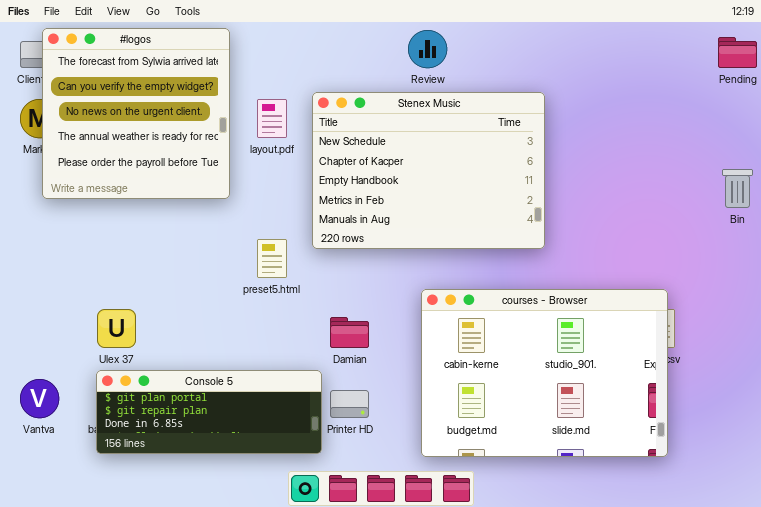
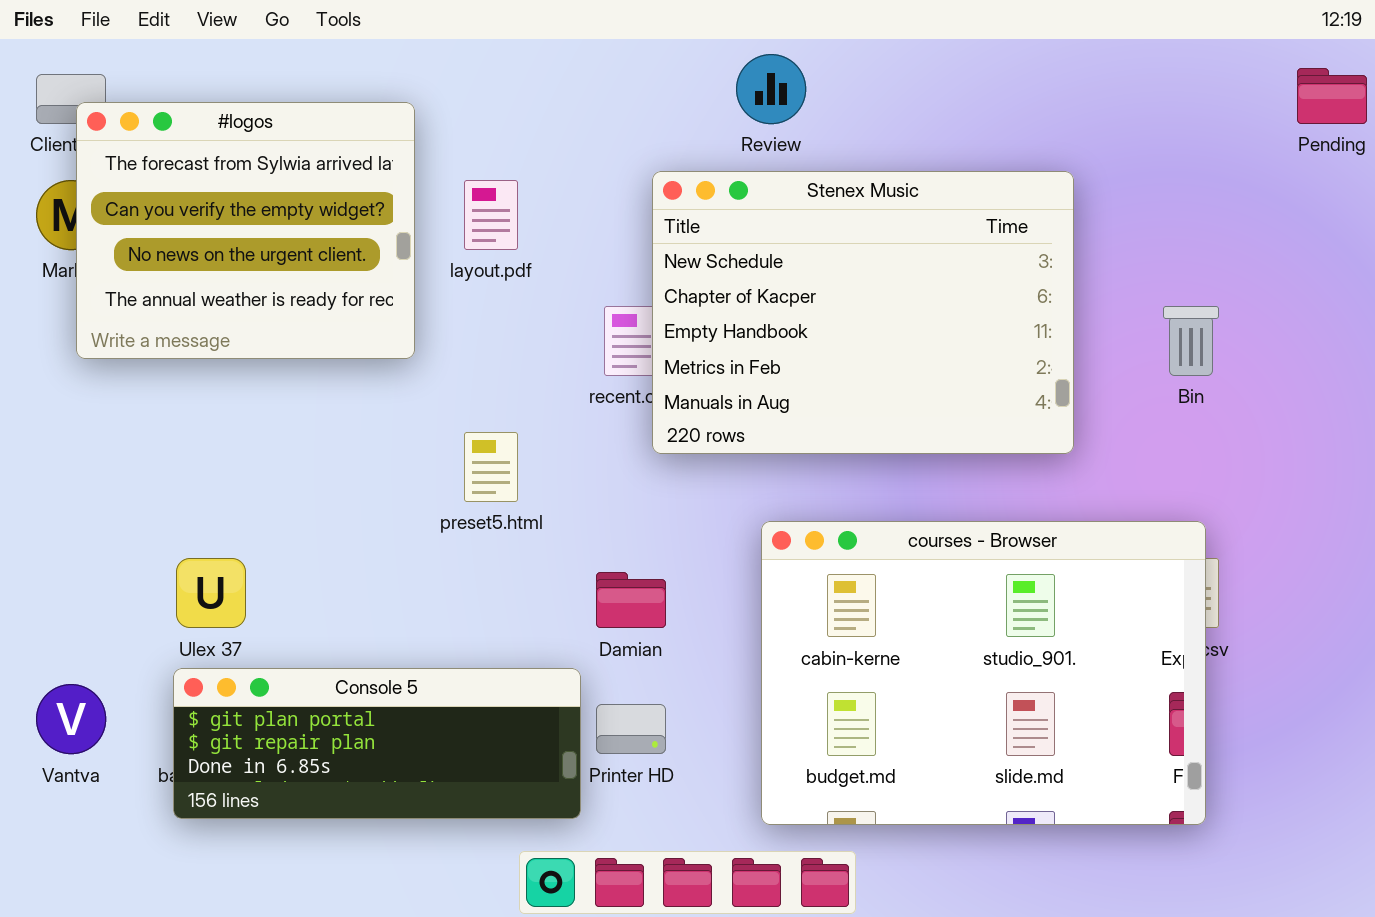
#logos: [42,28,230,199] -> [76,102,415,359], resized
Stenex Music: [312,92,545,249] -> [652,171,1074,454], moved
Bin: [722,169,753,208] -> [1163,306,1219,376], moved

